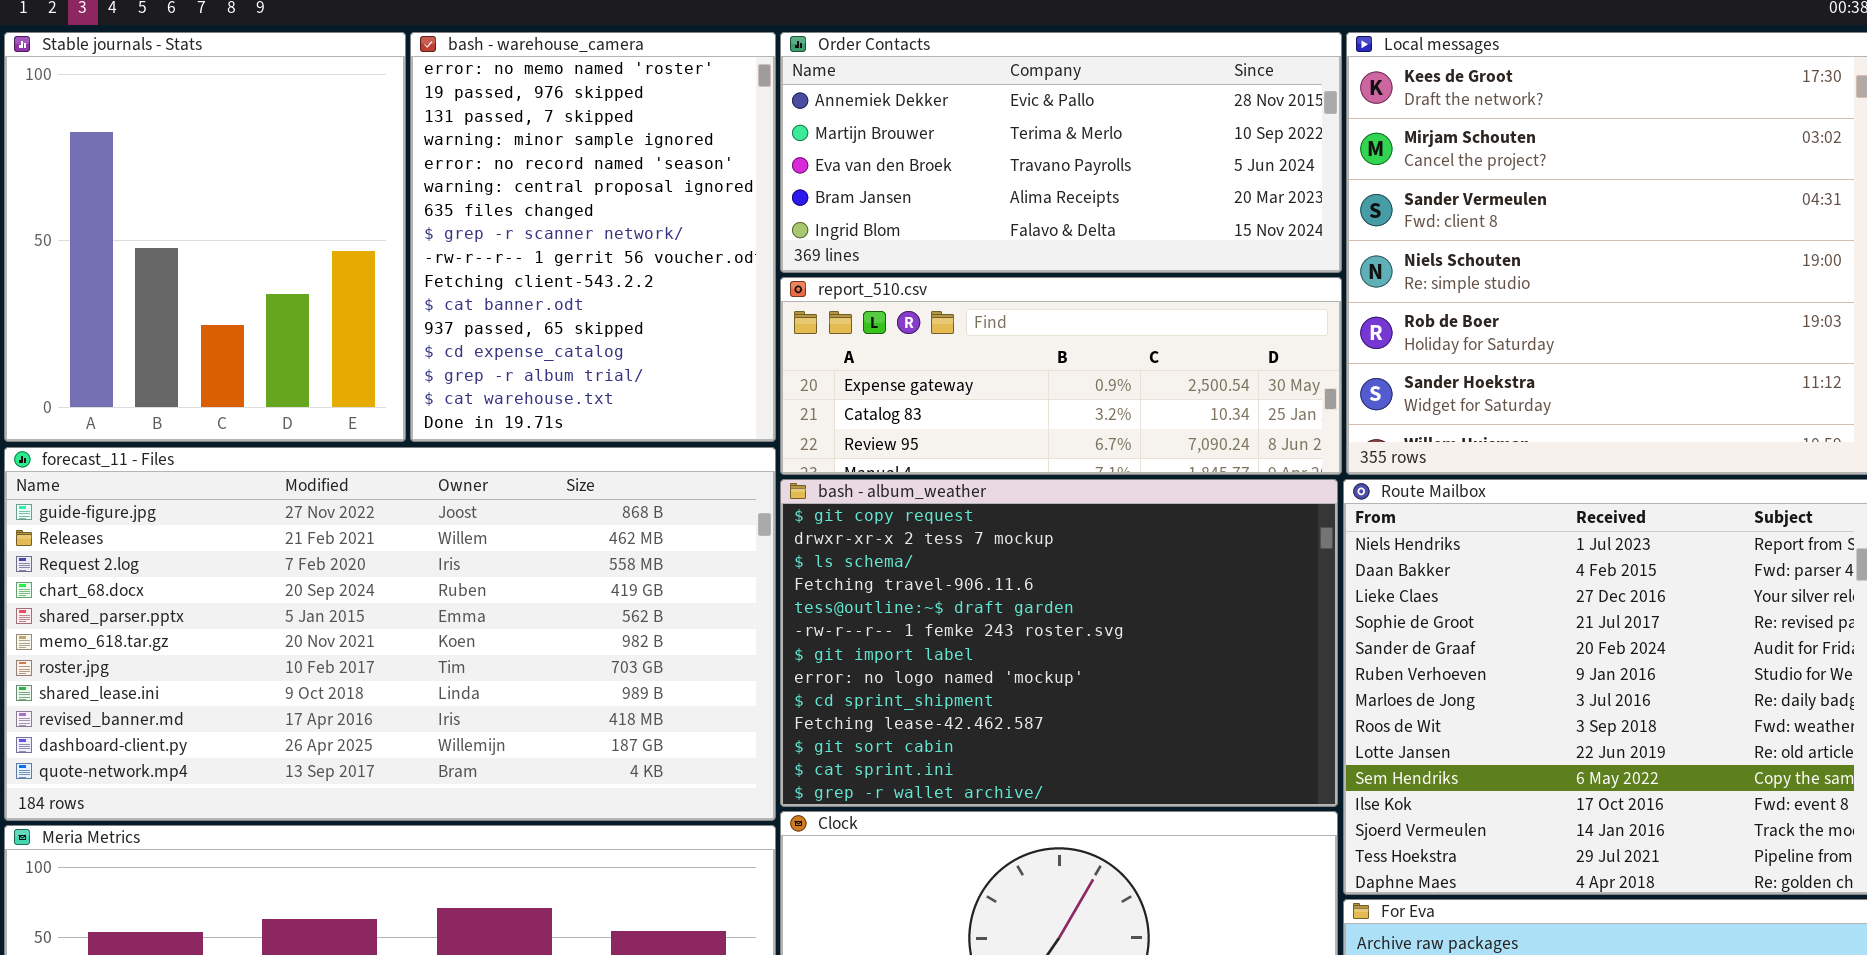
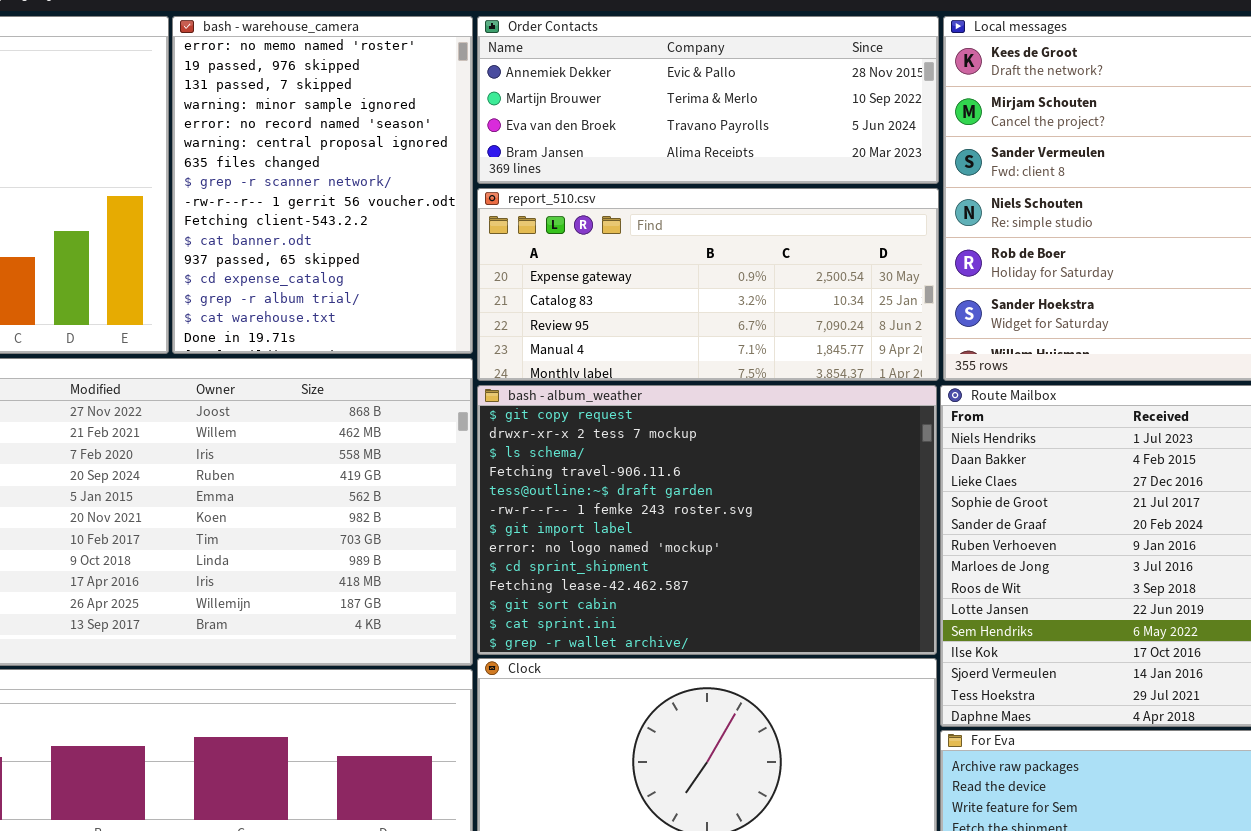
Order Contacts: [780,32,1342,273] -> [477,16,939,184], resized
report_510.csv: [780,277,1342,475] -> [477,188,939,381], resized

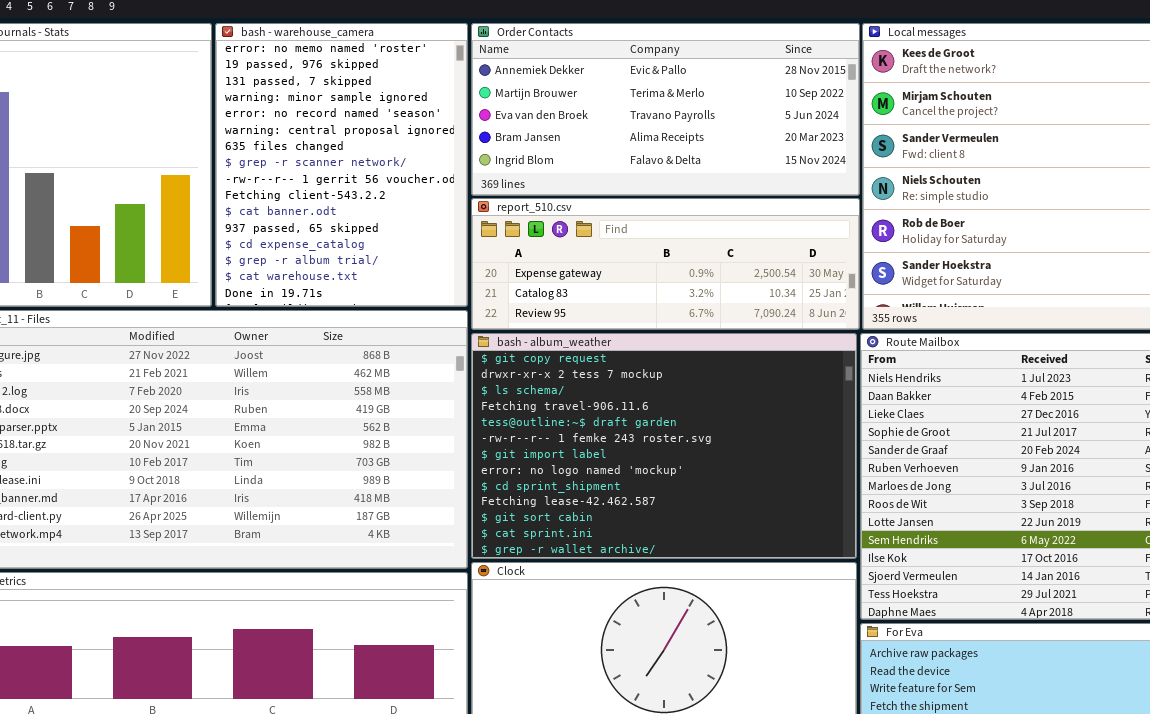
Order Contacts: [477,16,939,184] -> [471,23,860,196], resized
report_510.csv: [477,188,939,381] -> [471,198,860,330], resized

